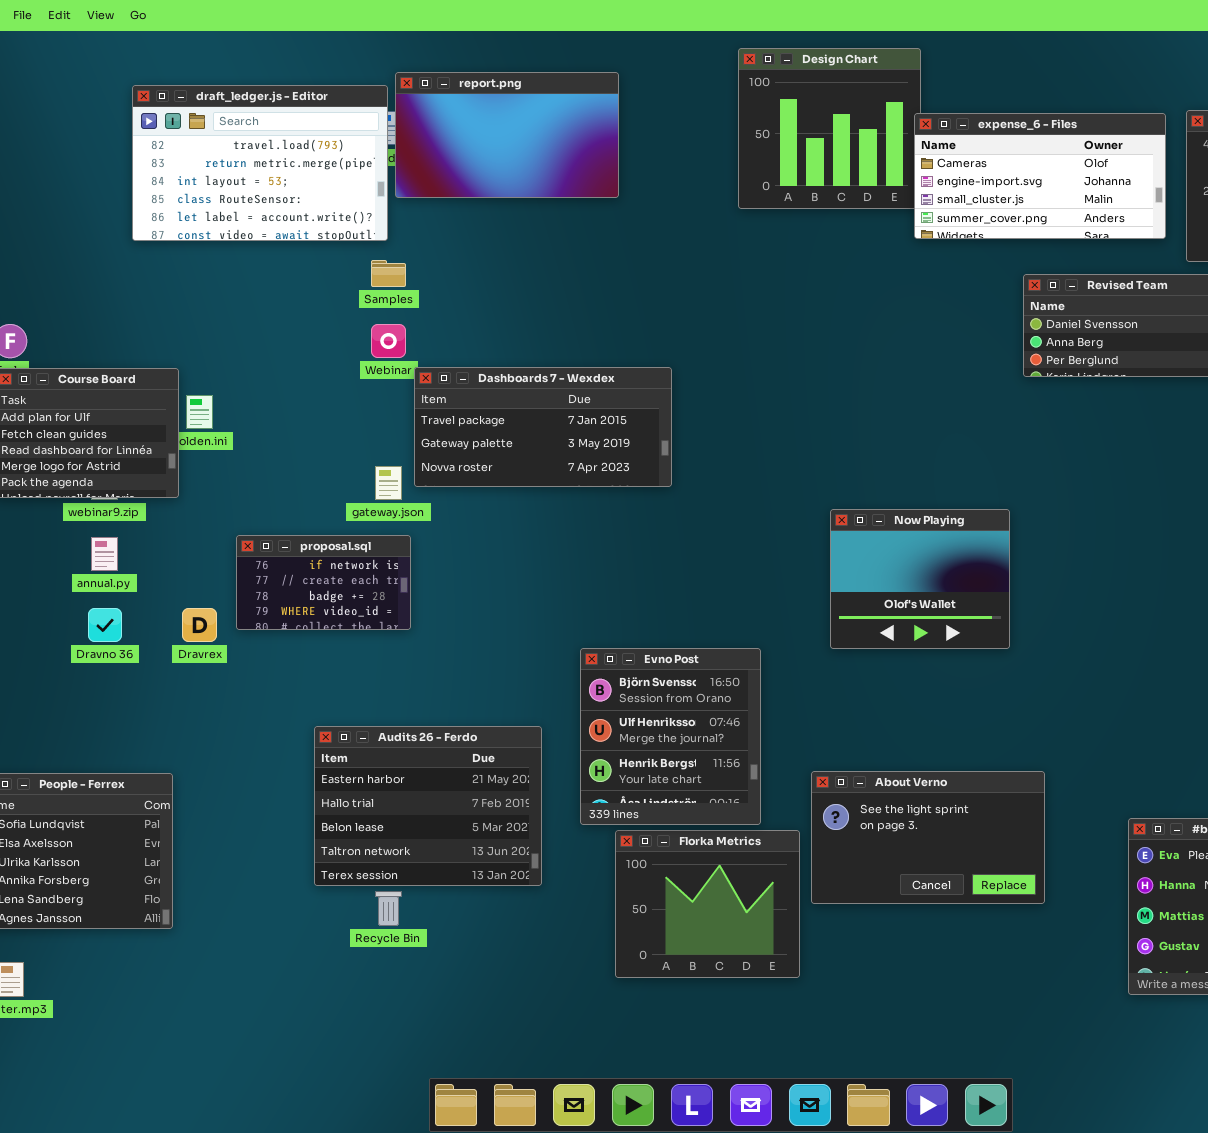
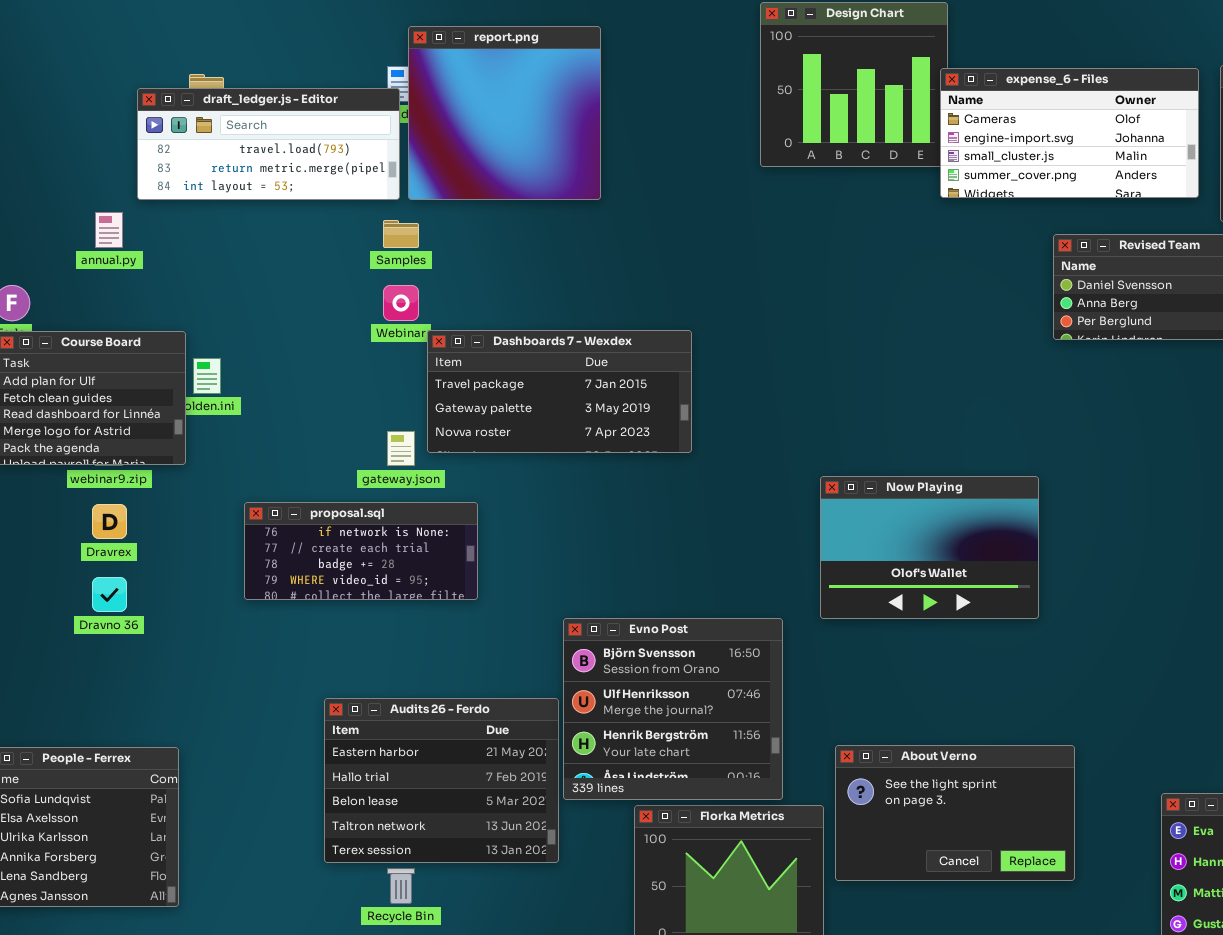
report.png: [395,72,619,198] -> [408,26,601,200], resized
draft_ledger.js - Editor: [132,85,388,241] -> [137,88,400,200], resized
Now Playing: [830,509,1010,649] -> [820,476,1039,619], resized
proposal.sql: [236,535,411,630] -> [244,502,478,600], resized
annual.py: [91,537,118,571] -> [95,212,123,248], moved
Dravrex: [182,608,217,642] -> [92,504,127,539], moved
Evno Post: [580,648,761,825] -> [563,618,783,800], resized

